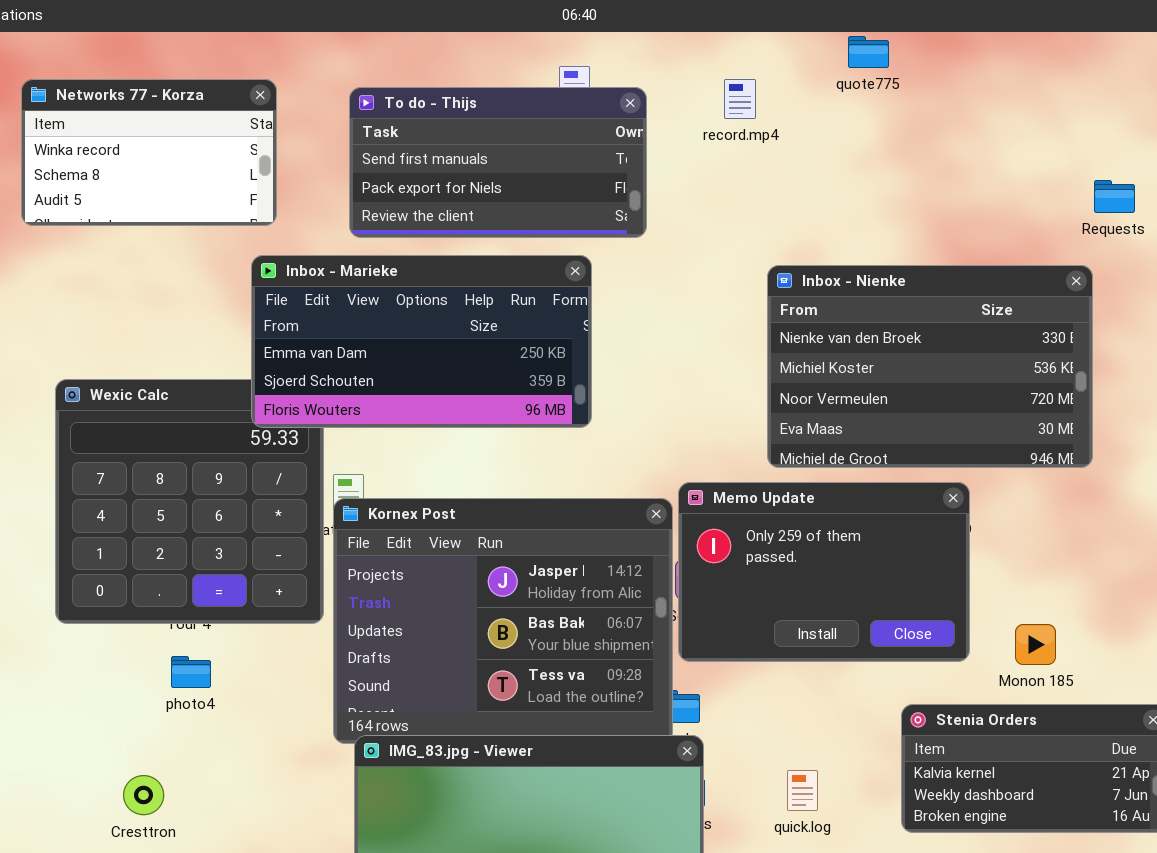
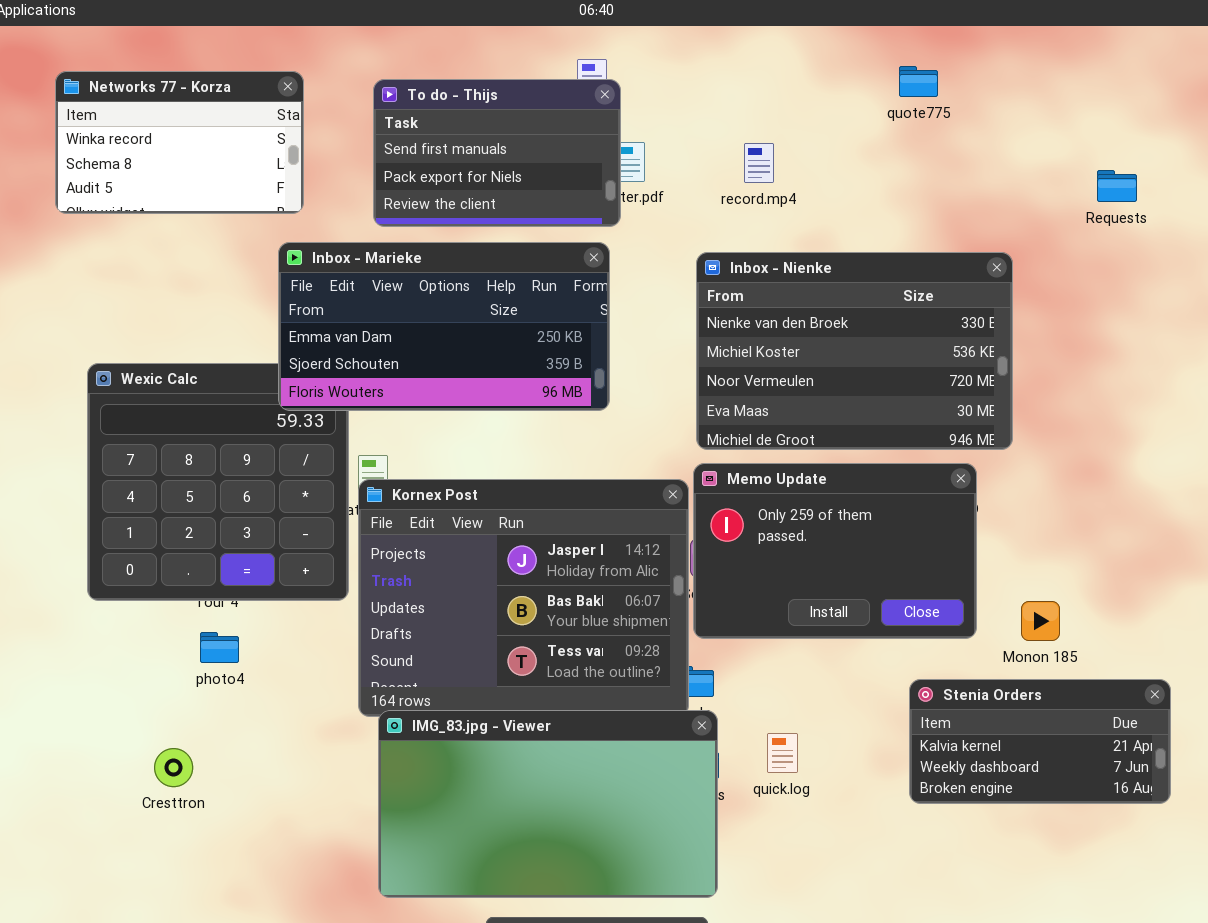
quote775: [848,36,889,68] -> [899,66,938,97], moved
record.mp4: [724,79,756,119] -> [744,143,774,183], moved
To do - Thijs: [349,87,647,238] -> [373,79,621,227], resized
Inbox - Nienke: [767,265,1093,468] -> [696,252,1013,450], moved
quick.log: [787,770,818,811] -> [767,733,798,773], moved

